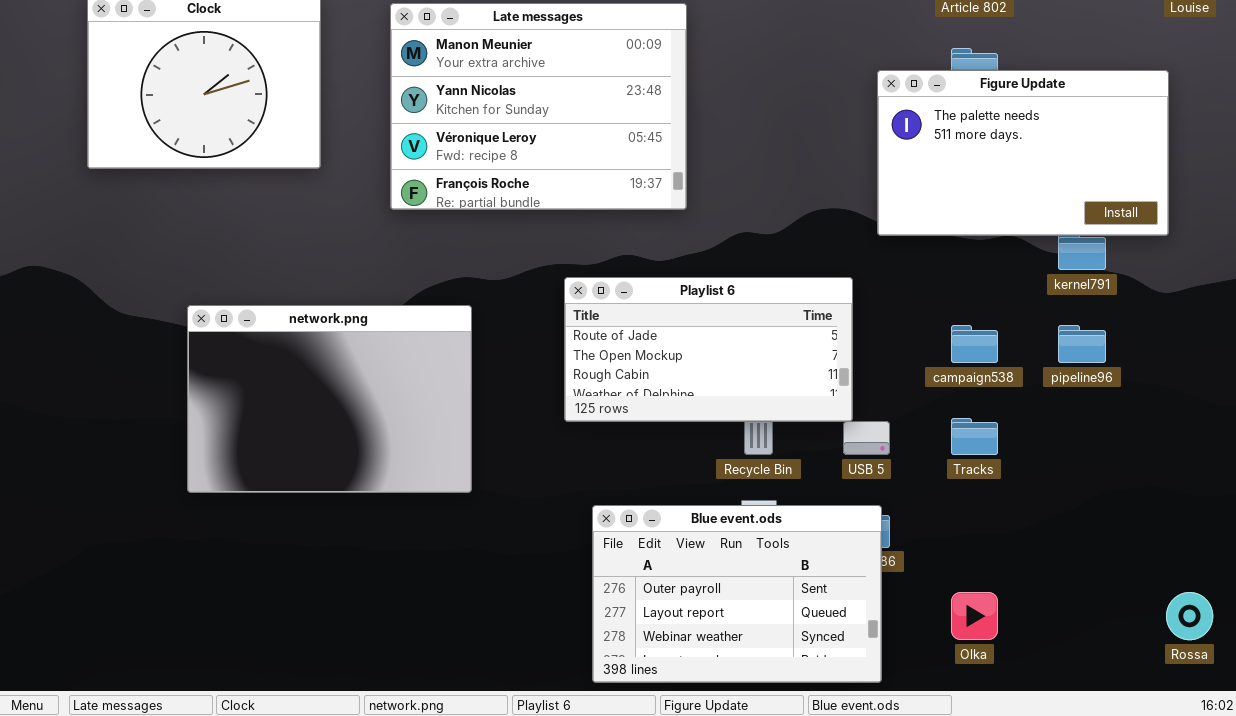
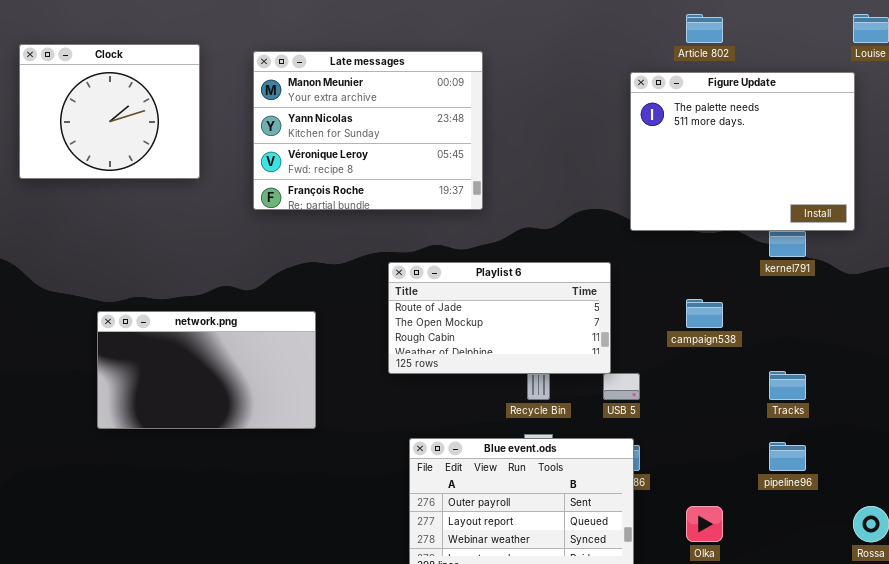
Figure Update: [877,70,1169,236] -> [630,72,855,231], resized
network.png: [187,305,472,493] -> [97,311,316,429], resized
pipeline96: [1058,325,1106,363] -> [769,442,806,471], moved
Tracks: [951,418,998,455] -> [769,371,806,400], moved

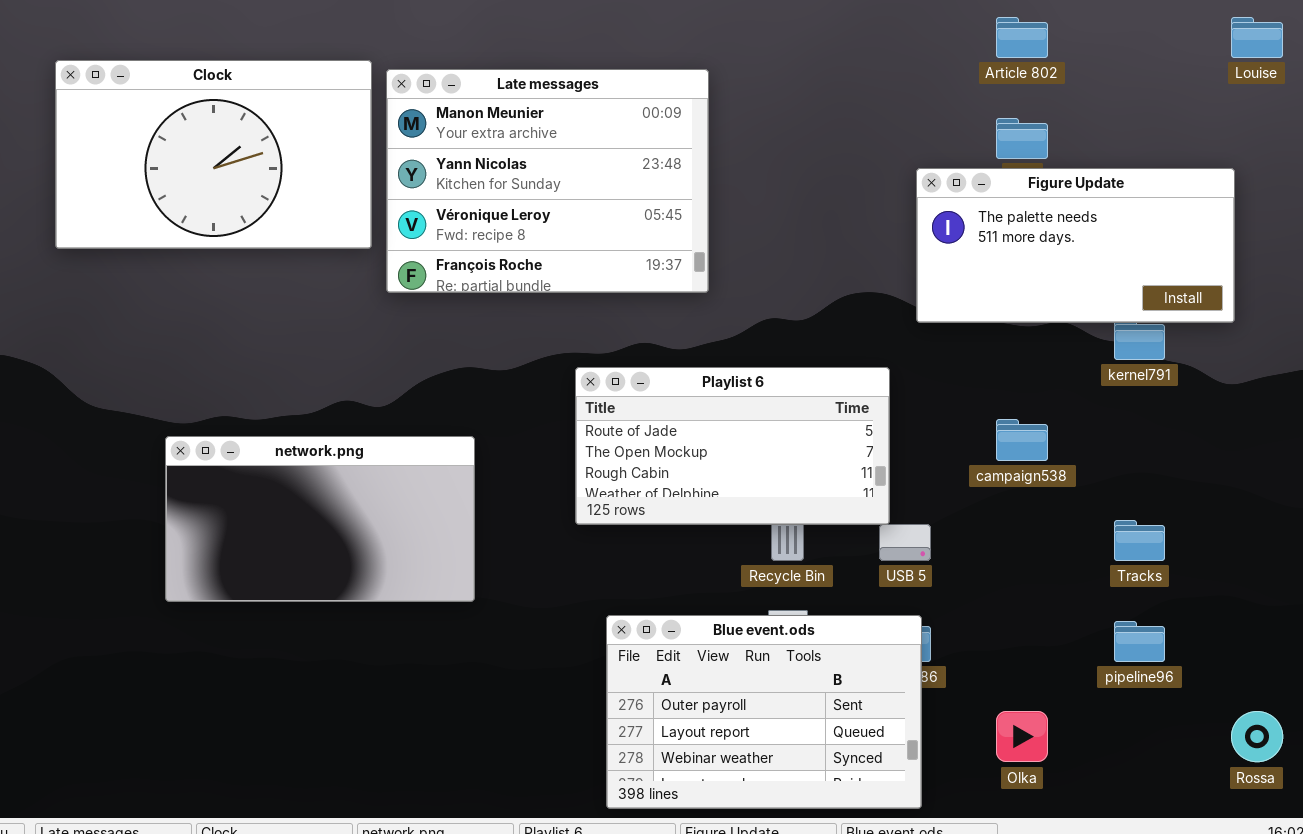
Clock: [19,44,200,179] -> [55,60,372,249], resized
Figure Update: [630,72,855,231] -> [916,168,1235,323], resized

